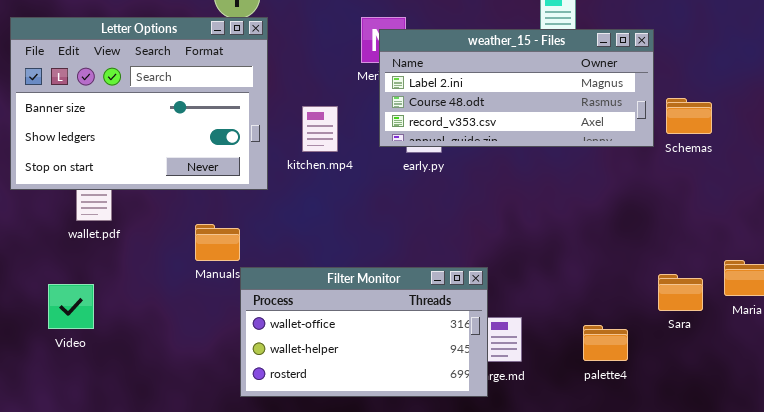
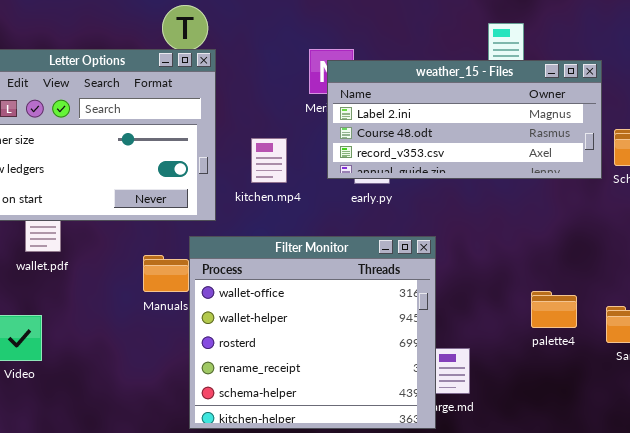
Filter Monitor: [240,267,488,397] -> [189,236,436,429], resized
palette4: [583,325,628,361] -> [531,291,577,328], moved

